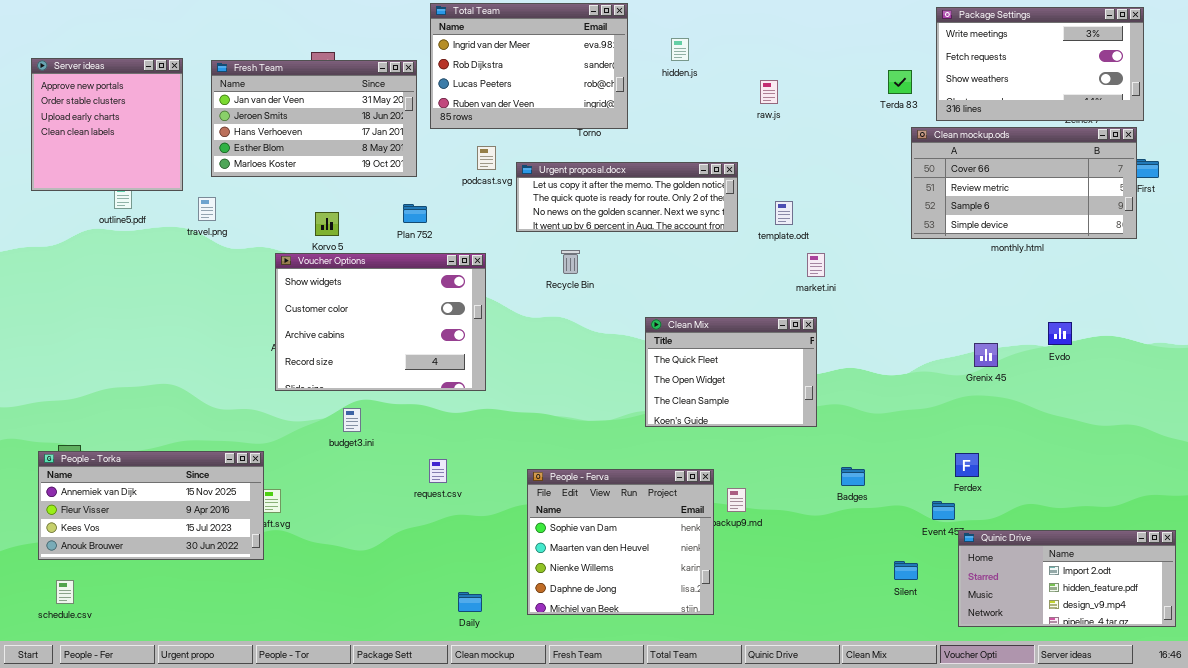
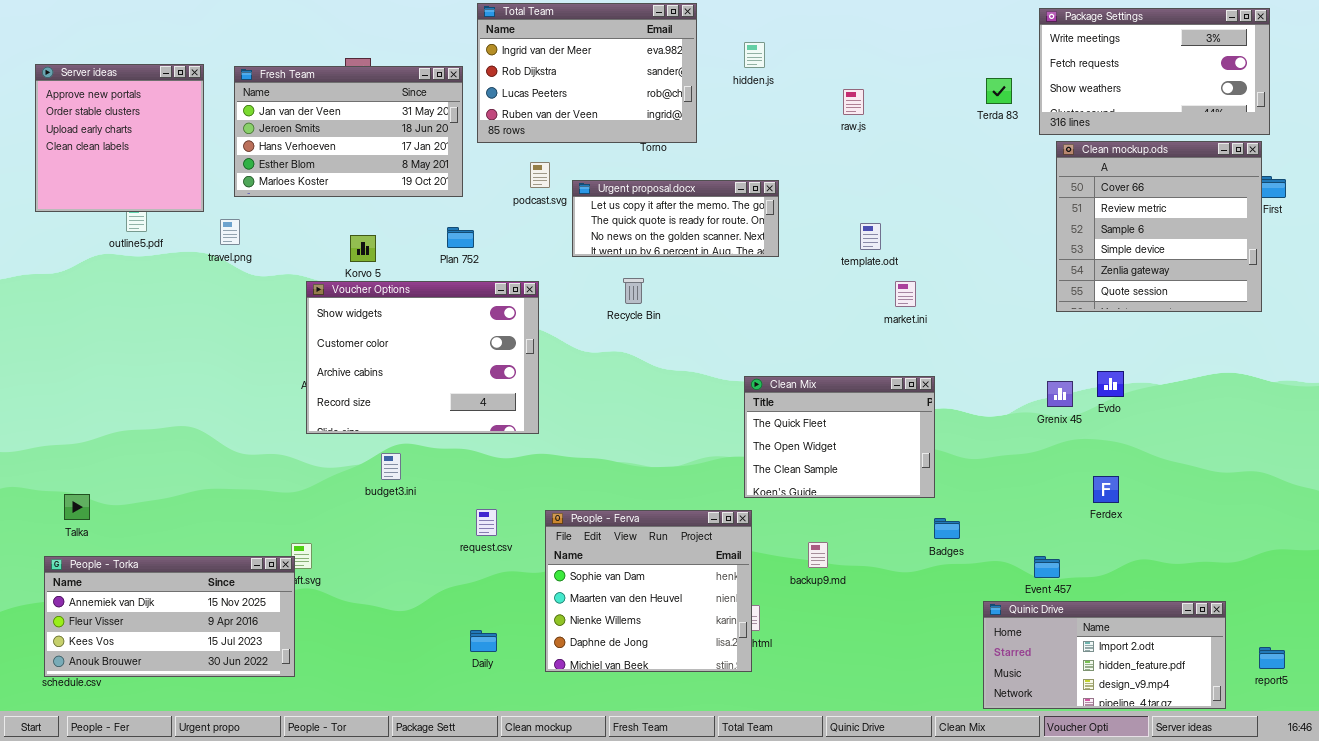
Clean mockup.ods: [911,127,1137,239] -> [1056,141,1262,312], resized
Urgent proposal.docx: [516,162,738,232] -> [572,180,779,257], resized
Clean Mix: [645,317,817,427] -> [744,376,935,498], moved
Evdo: [1048,322,1072,345] -> [1097,371,1124,397], moved
Grenix 45: [974,343,998,367] -> [1047,381,1073,407], moved
People - Torka: [38,451,264,560] -> [44,556,295,677], moved
Ferdex: [955,453,979,477] -> [1093,476,1119,503], moved
People - Ferva: [527,469,714,615] -> [545,510,752,672], moved
Quinic Drive: [958,530,1176,627] -> [983,601,1226,709], moved
Daily: [458,592,482,612] -> [470,630,497,652], moved

